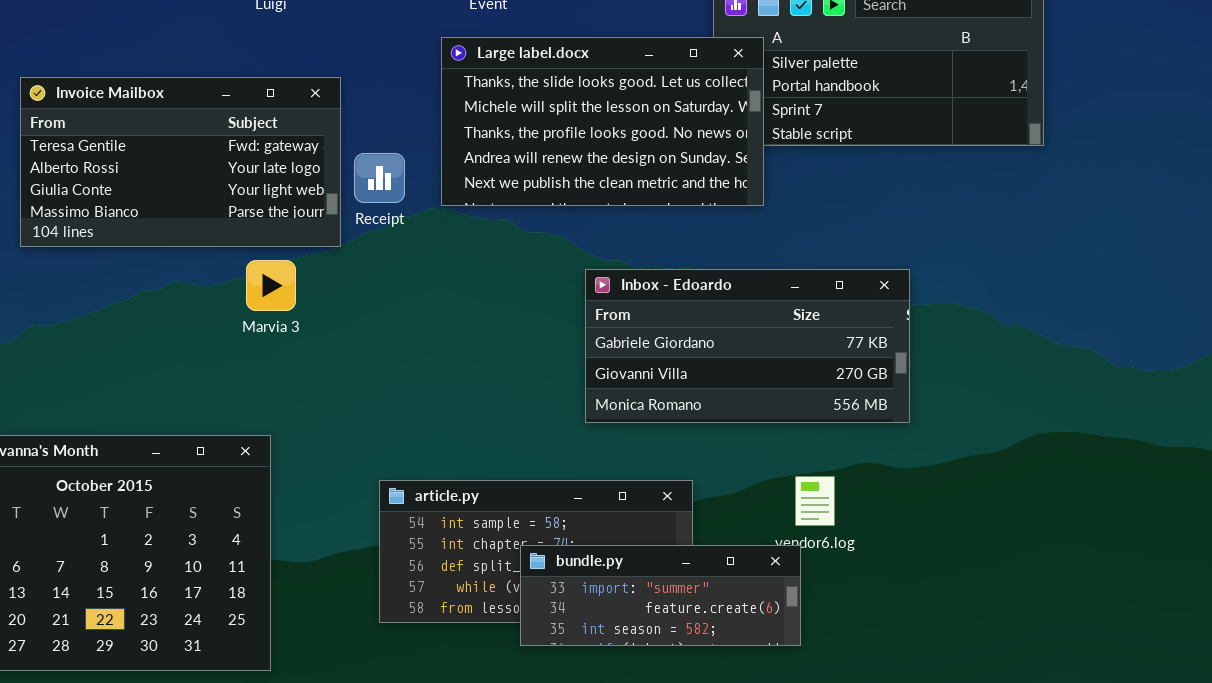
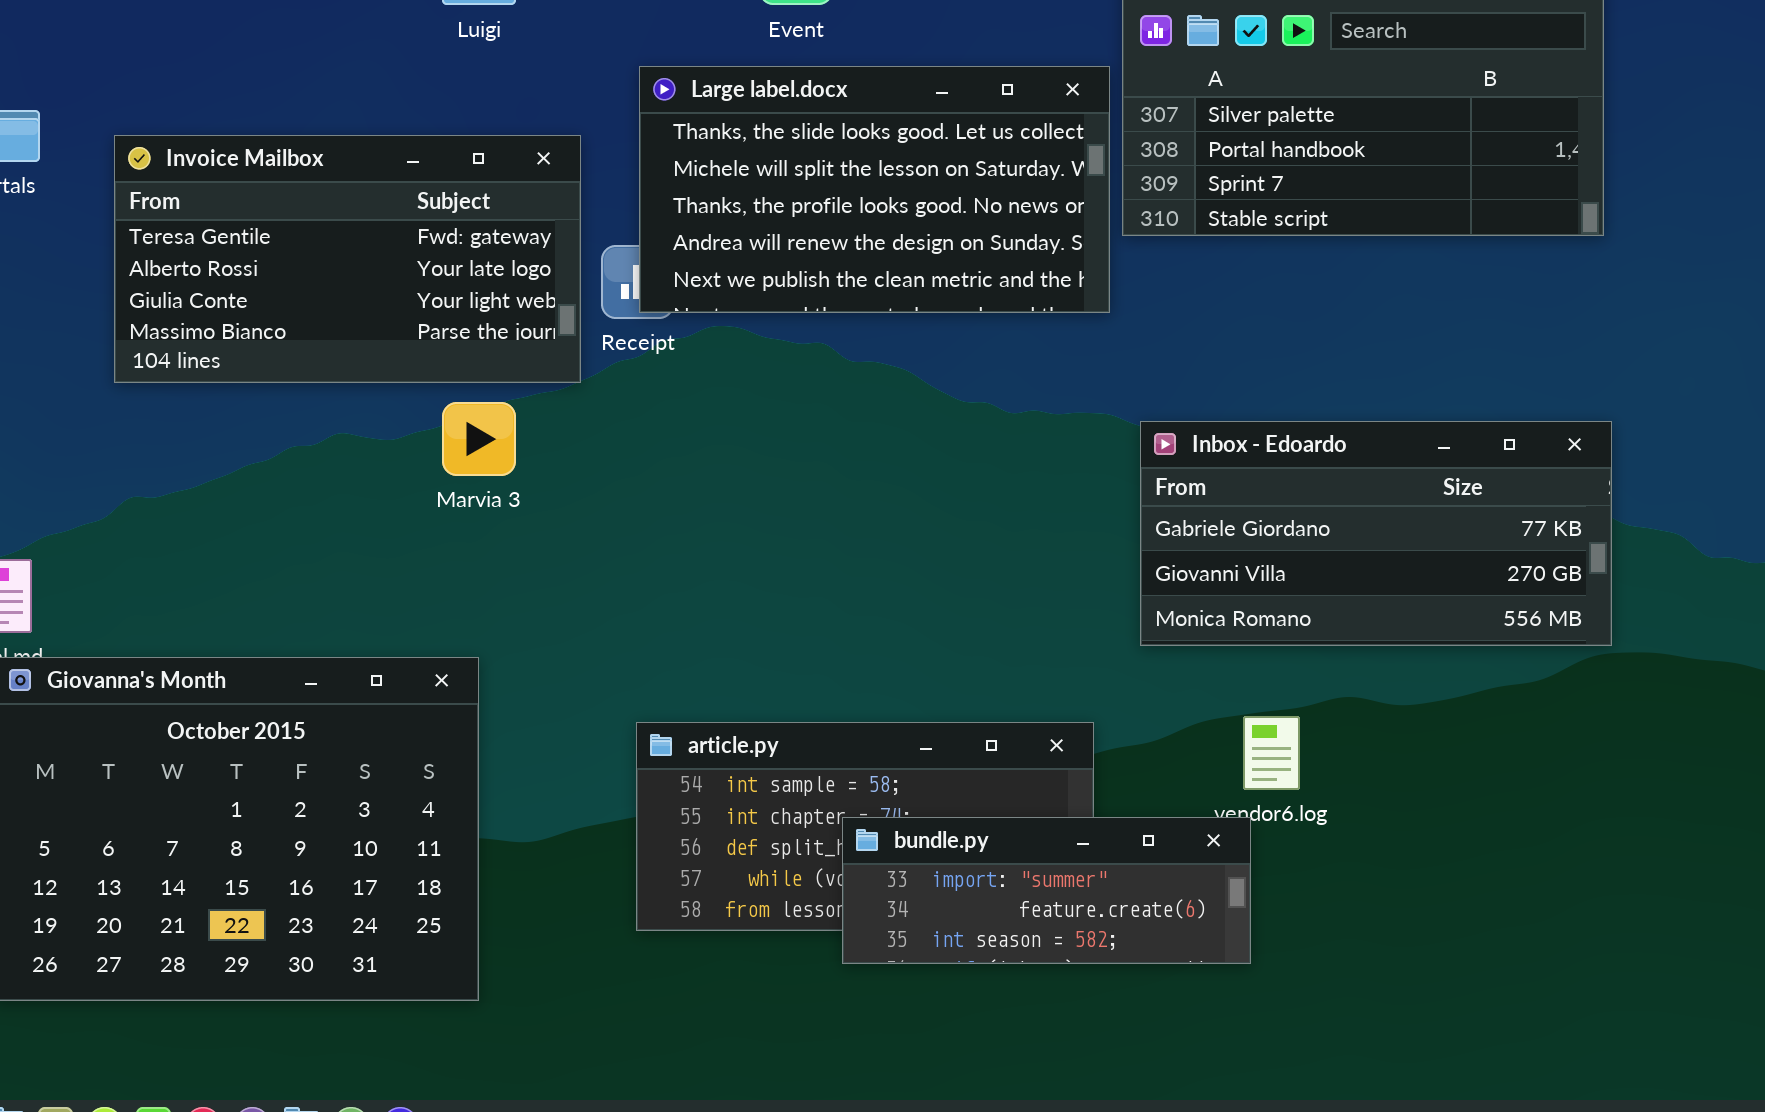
Large label.docx: [441,37,764,206] -> [639,66,1110,313], moved
Inbox - Edoardo: [585,269,910,423] -> [1140,421,1612,646], moved

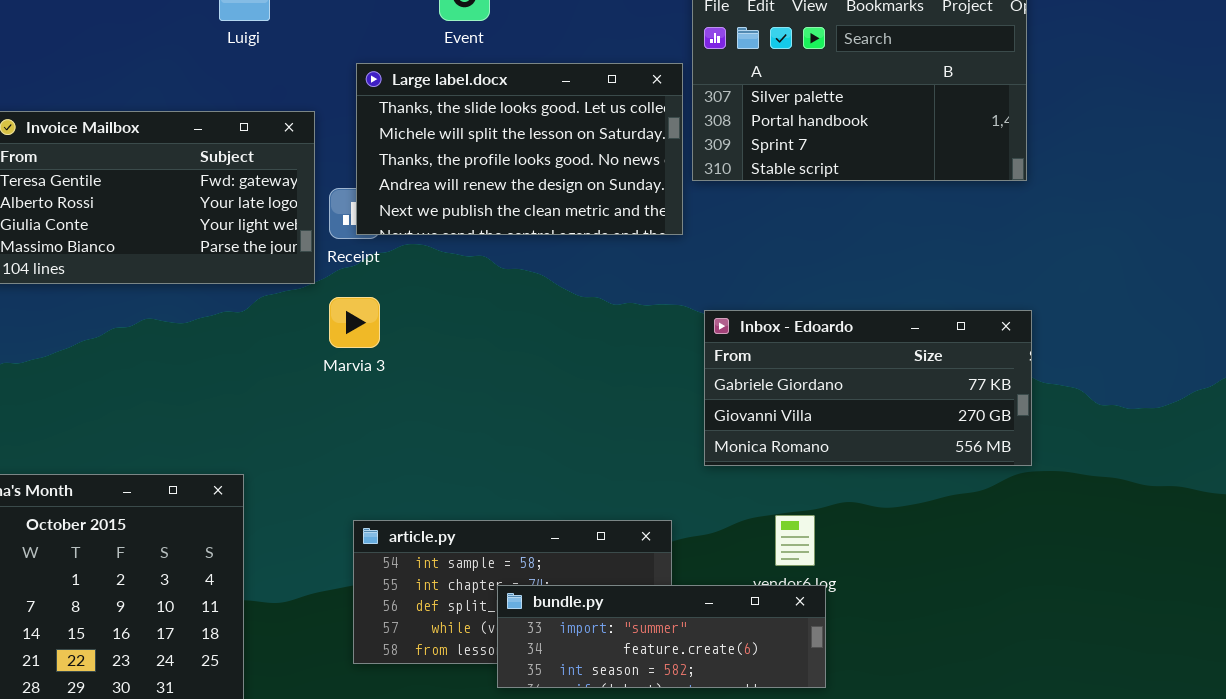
Marvia 3: [442,402,516,476] -> [329,297,380,348], moved
bundle.py: [842,817,1251,964] -> [497,585,826,688], resized

